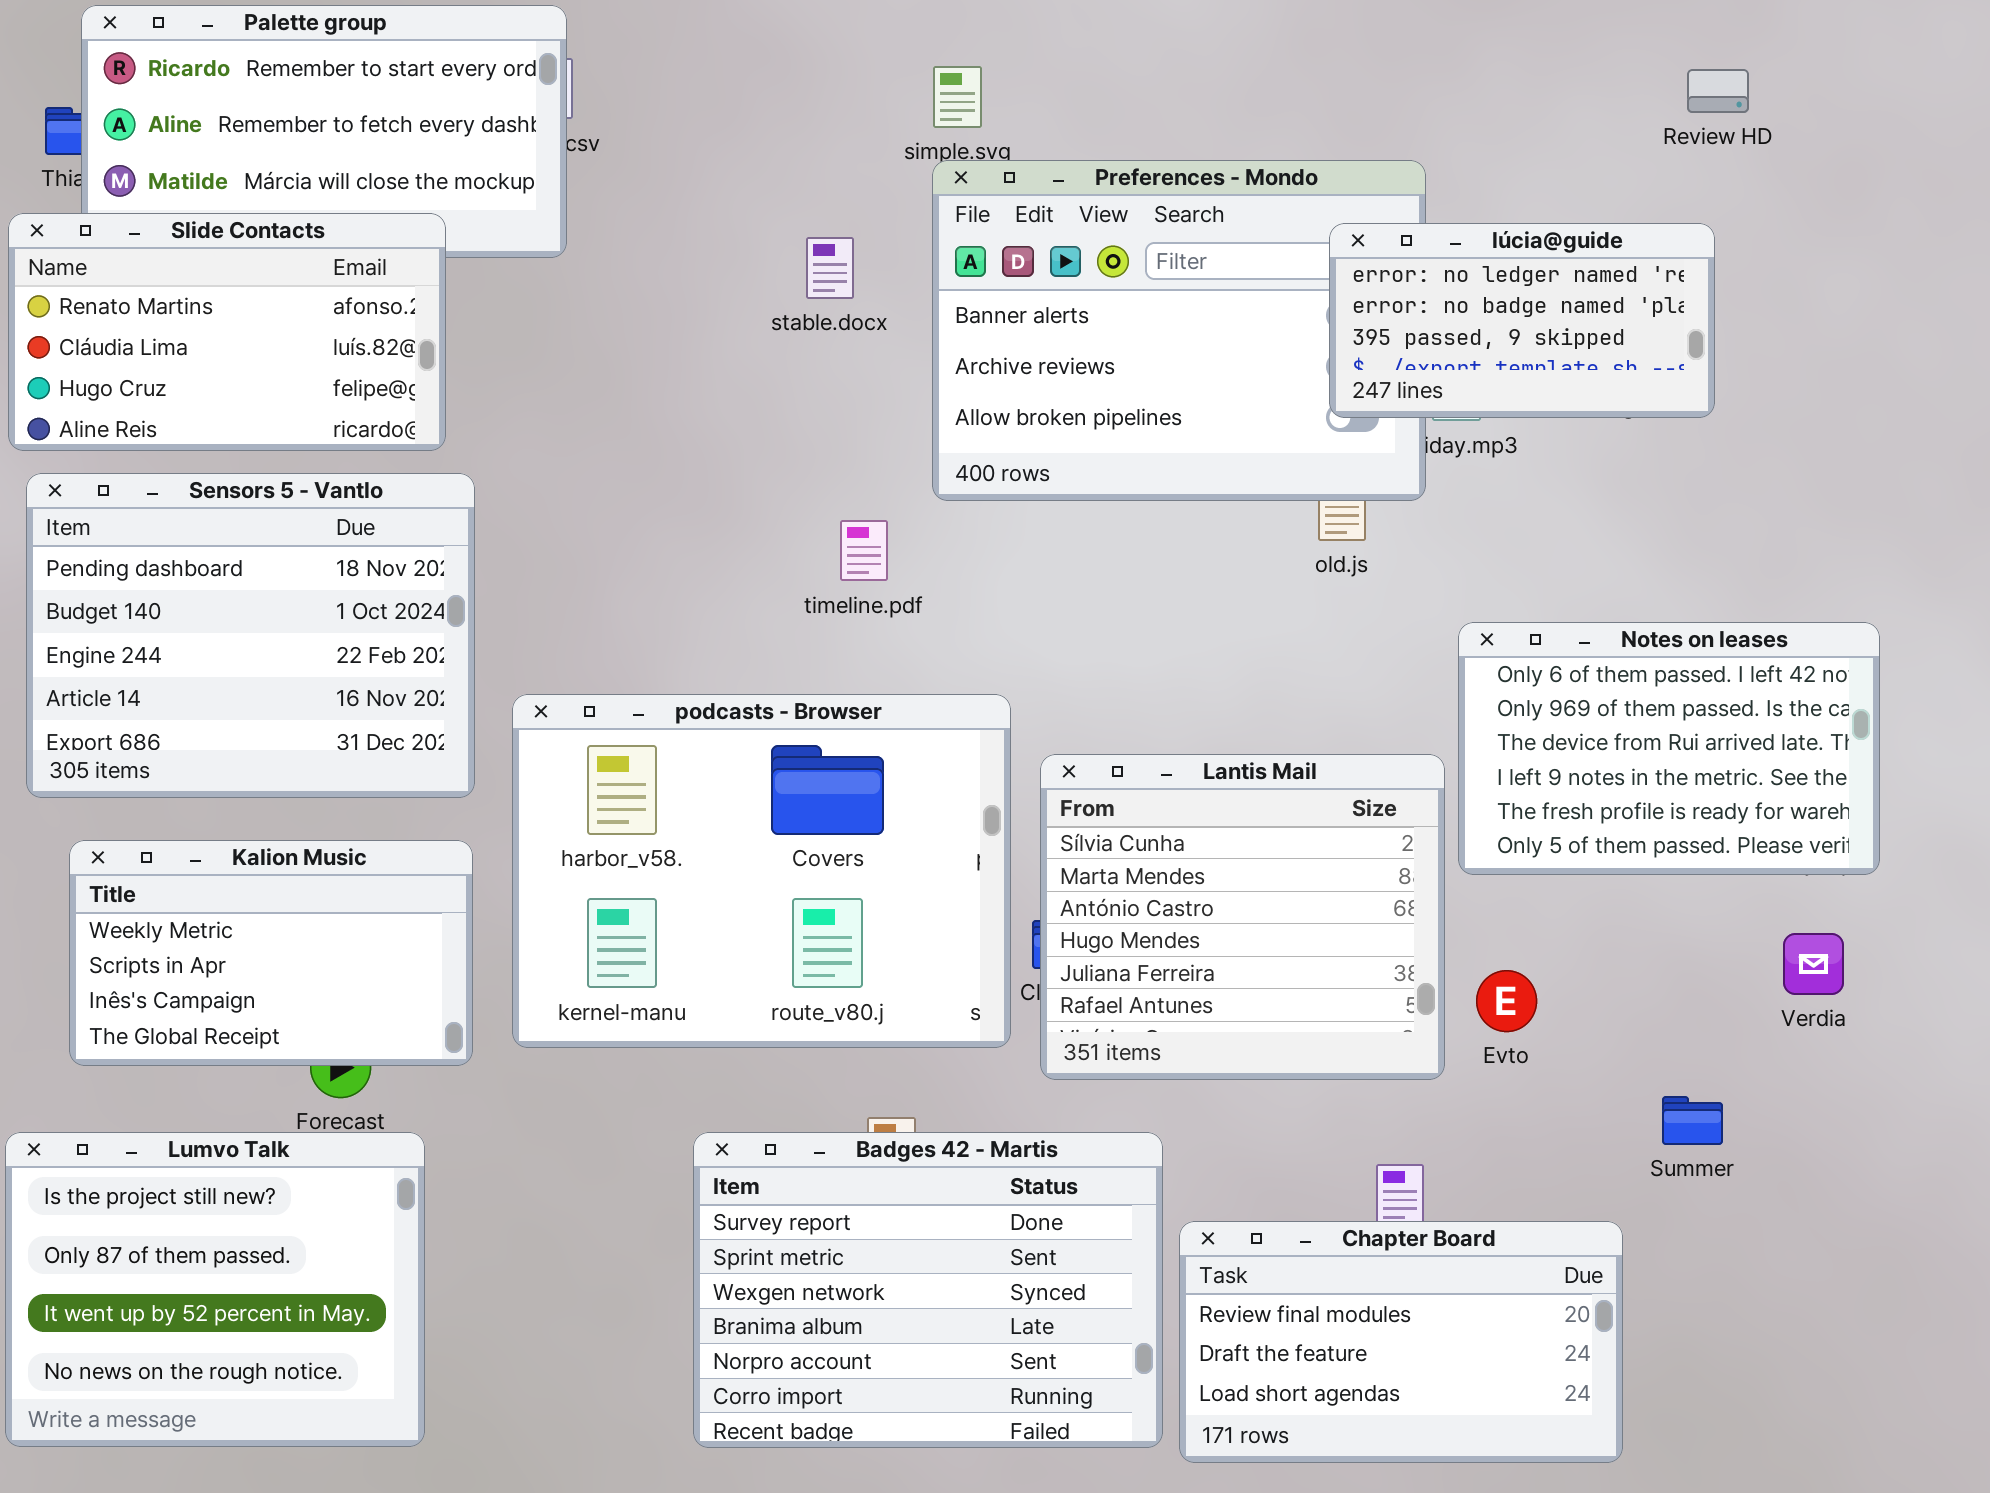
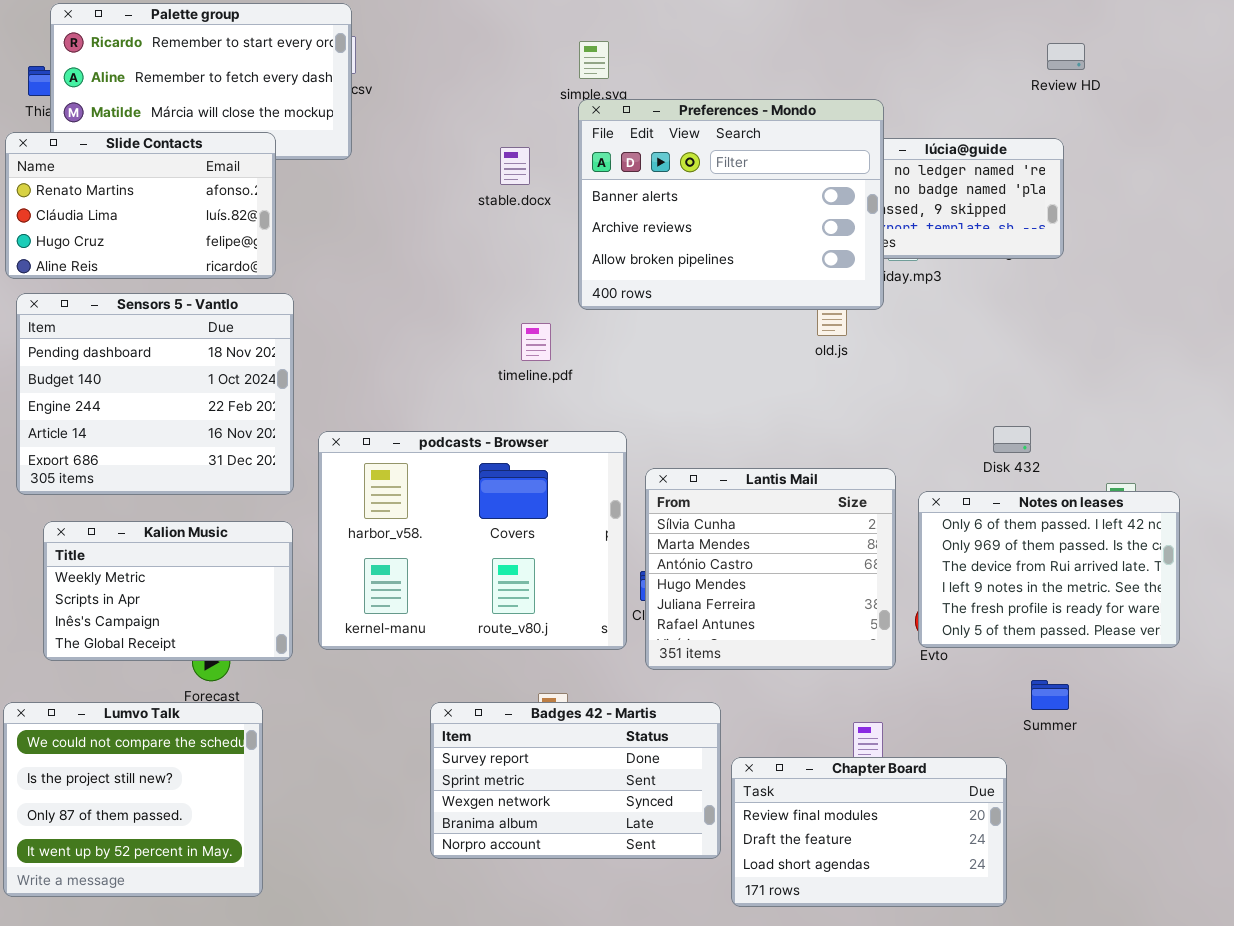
Preferences - Mondo: [932,160,1426,501] -> [578,99,884,310], raised
Notes on leases: [1458,622,1880,875] -> [918,491,1180,648], moved
Lumvo Talk: [5,1132,425,1447] -> [3,702,263,897], scrolled up 1 row
Badges 42 - Martis: [693,1132,1163,1448] -> [430,702,721,859], resized

